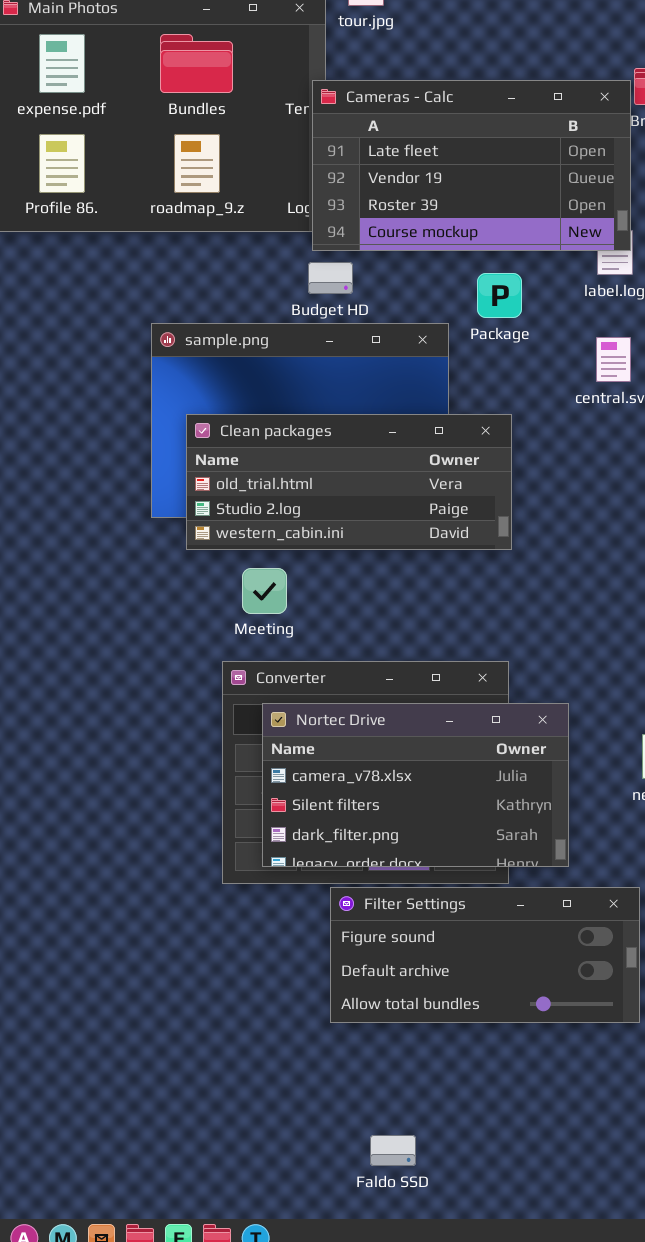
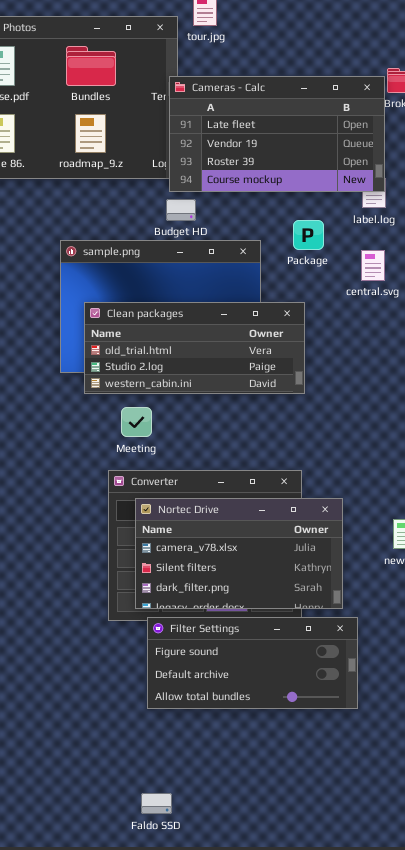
Package: [477,273,522,318] -> [293,220,324,250], moved
Filter Settings: [330,887,640,1023] -> [147,617,358,709], moved
Faldo SSD: [370,1135,416,1166] -> [141,793,172,814], moved

